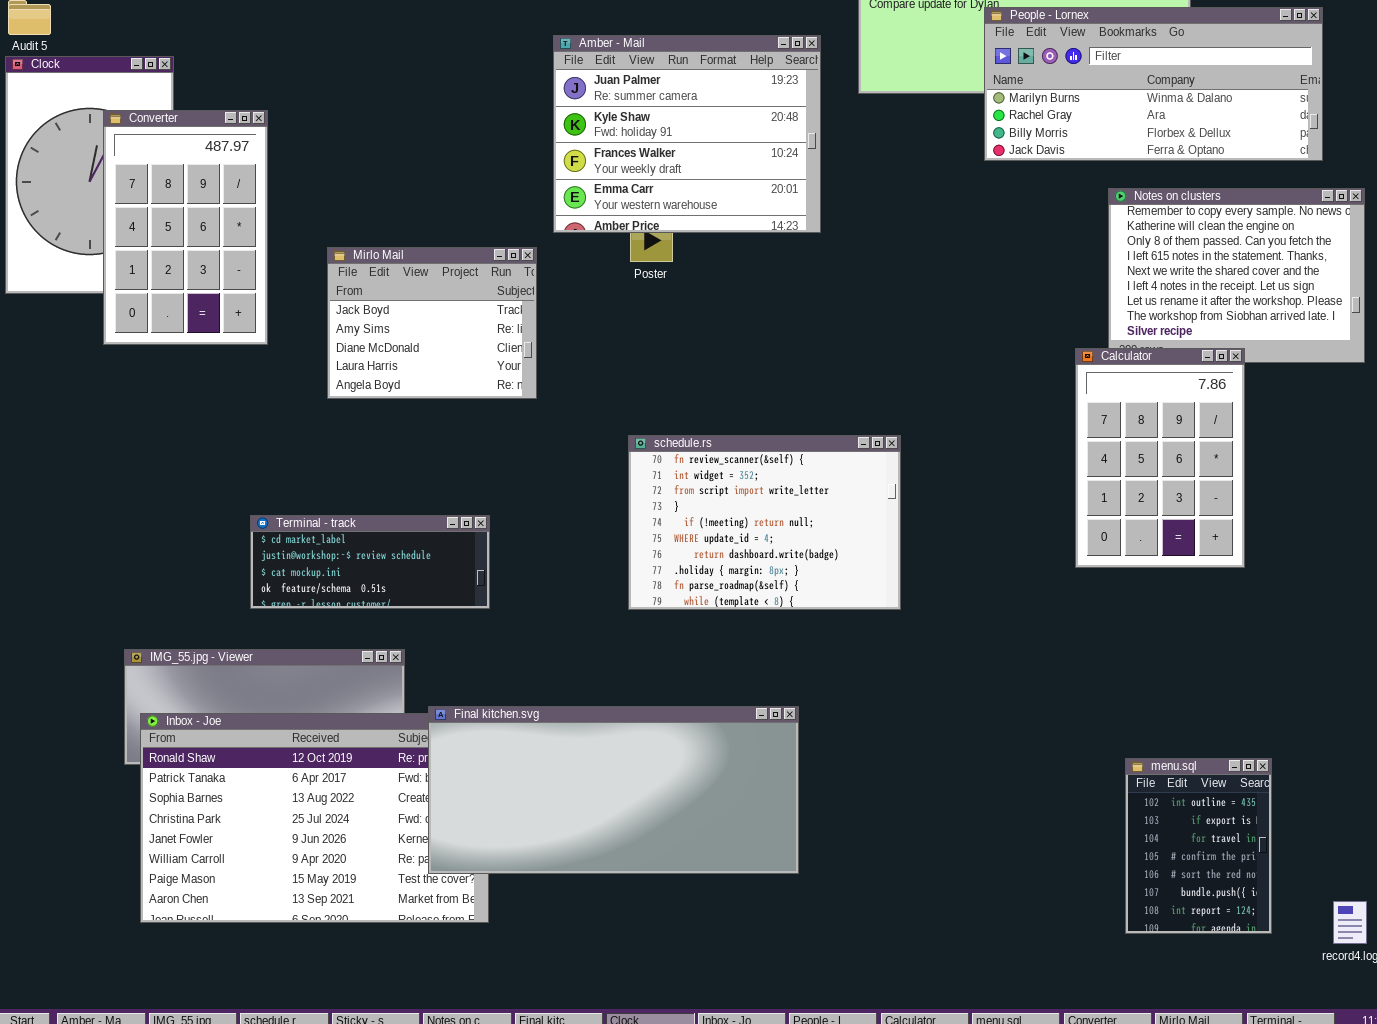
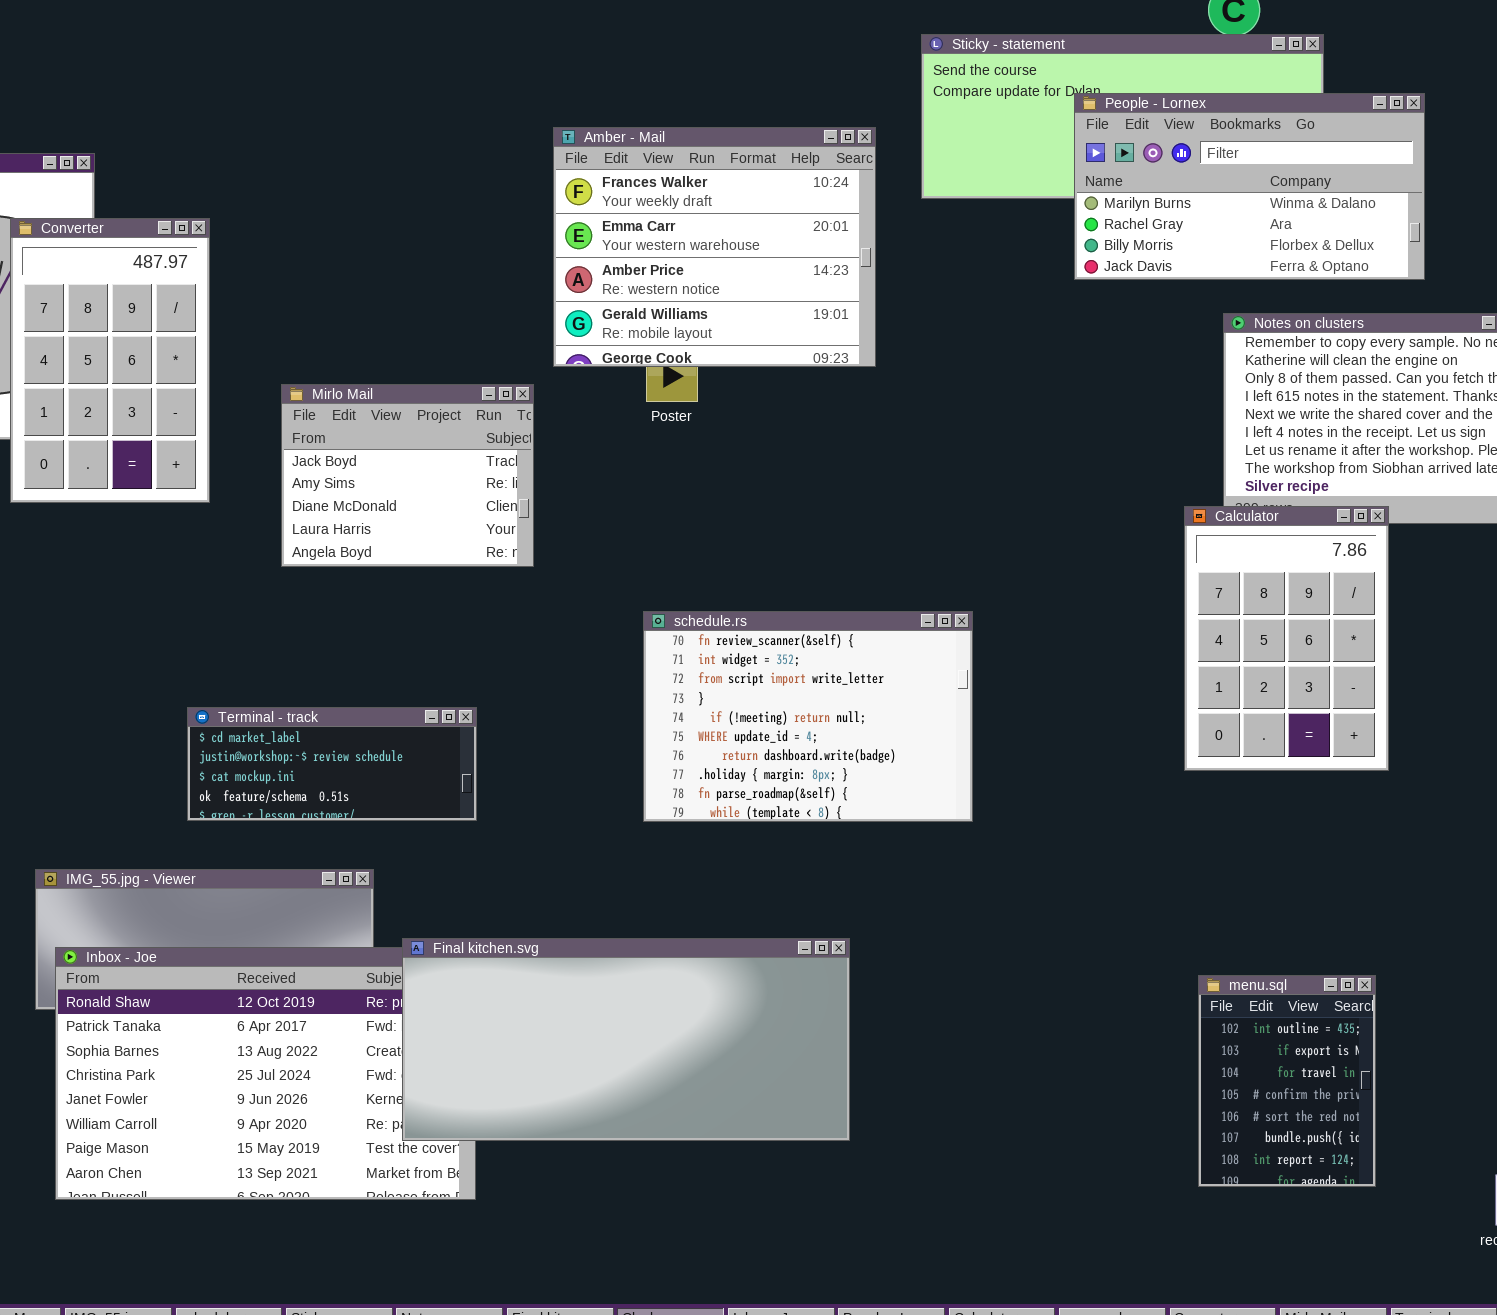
People - Lornex: [984,7,1323,161] -> [1074,93,1425,280], resized
Amber - Mail: [553,35,821,233] -> [553,127,876,367], scrolled down 2 rows
menu.sql: [1125,758,1272,934] -> [1198,975,1376,1187], moved

